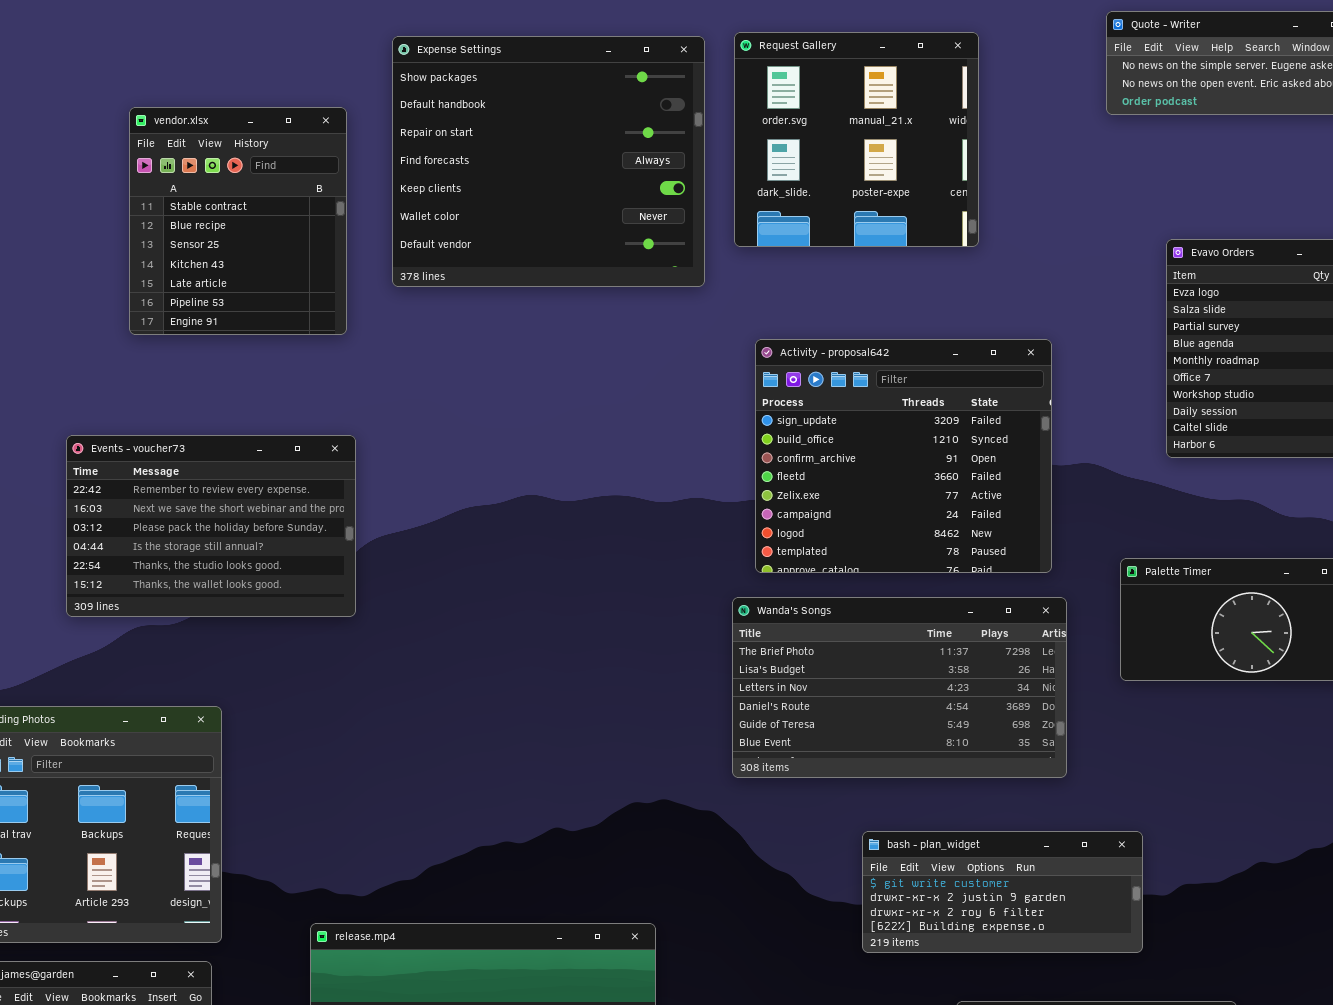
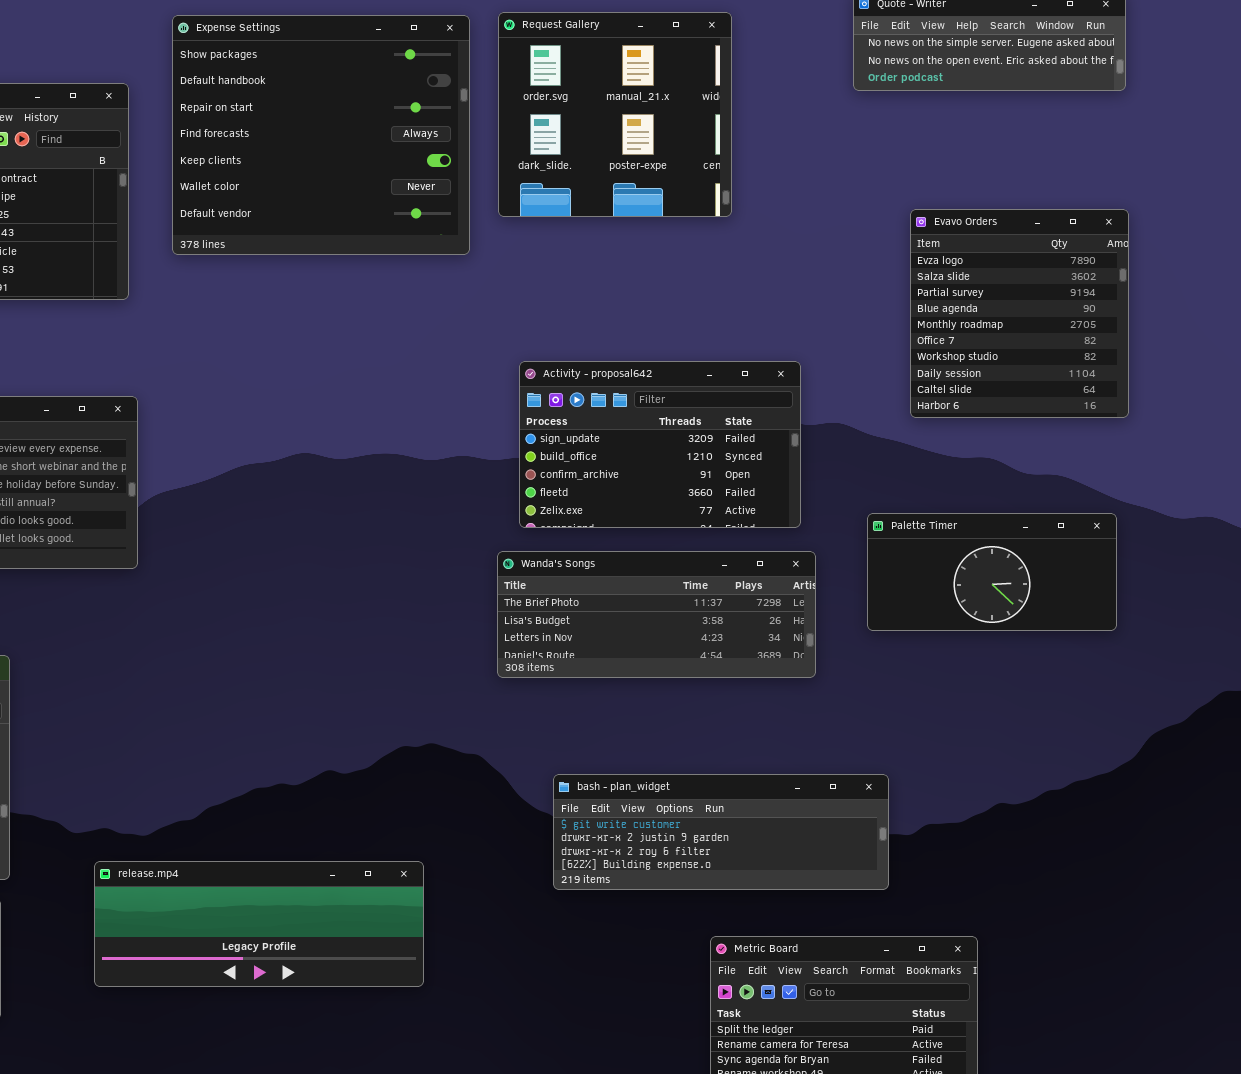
Activity - proposal642: [755,339,1052,573] -> [519,361,801,528], resized
Wanda's Songs: [732,597,1067,778] -> [497,551,816,678], resized
bash - plan_widget: [862,831,1143,953] -> [553,774,889,890], resized

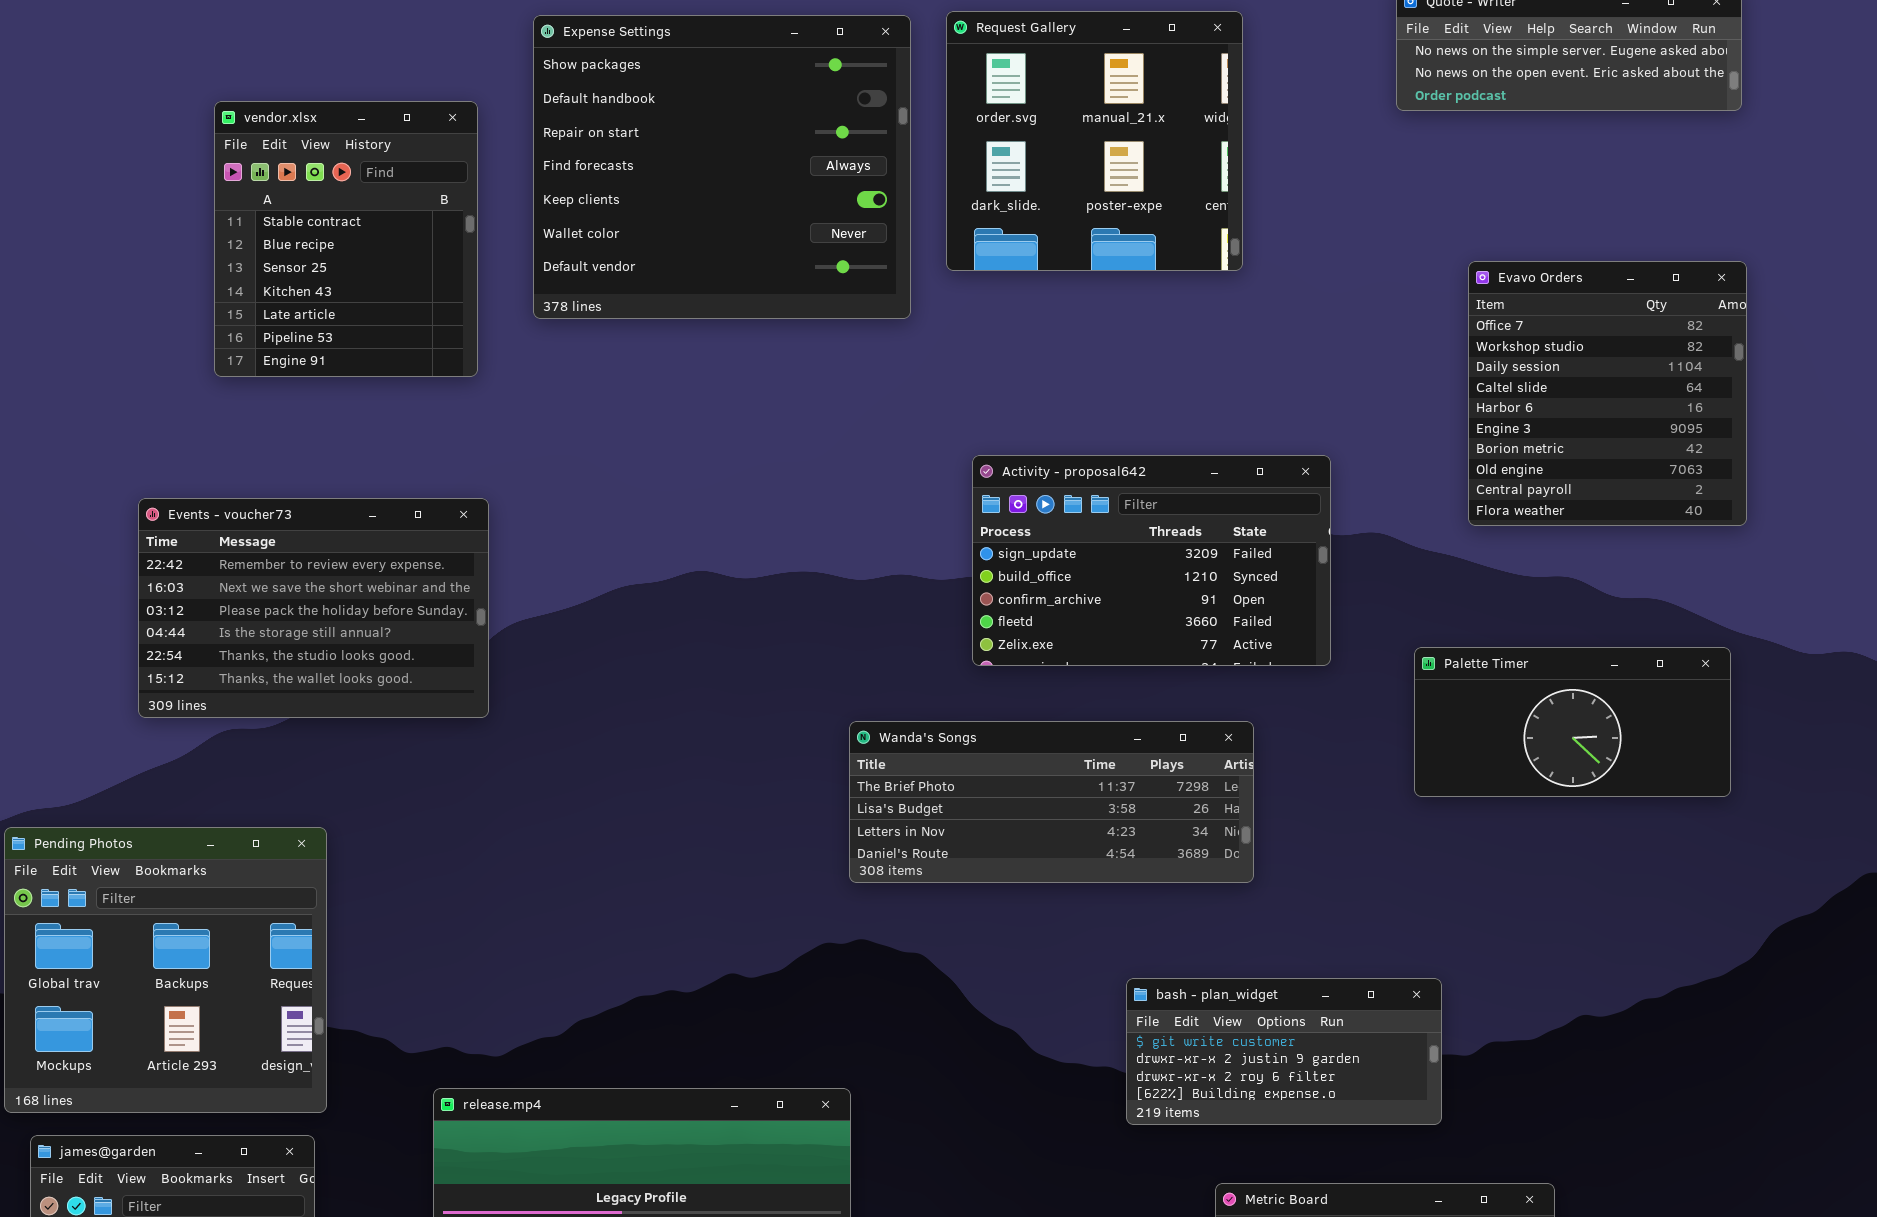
Evavo Orders: [910,209,1129,418] -> [1468,261,1747,526], scrolled down 5 rows
Wanda's Songs: [497,551,816,678] -> [849,721,1254,883], moved
bash - plan_widget: [553,774,889,890] -> [1126,978,1442,1125], resized

